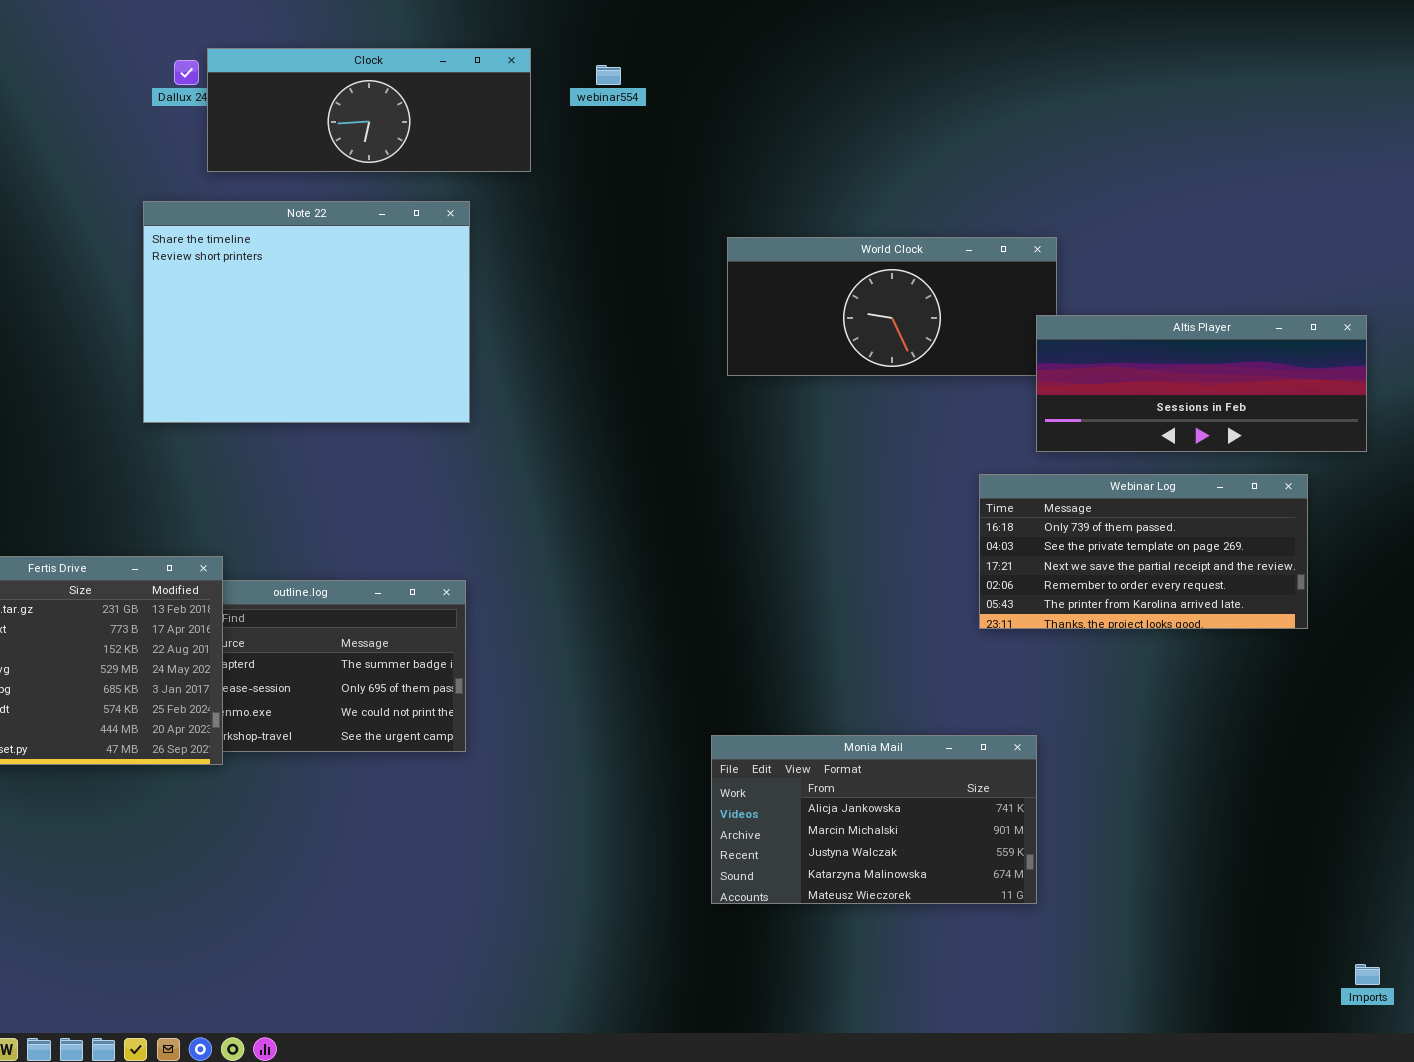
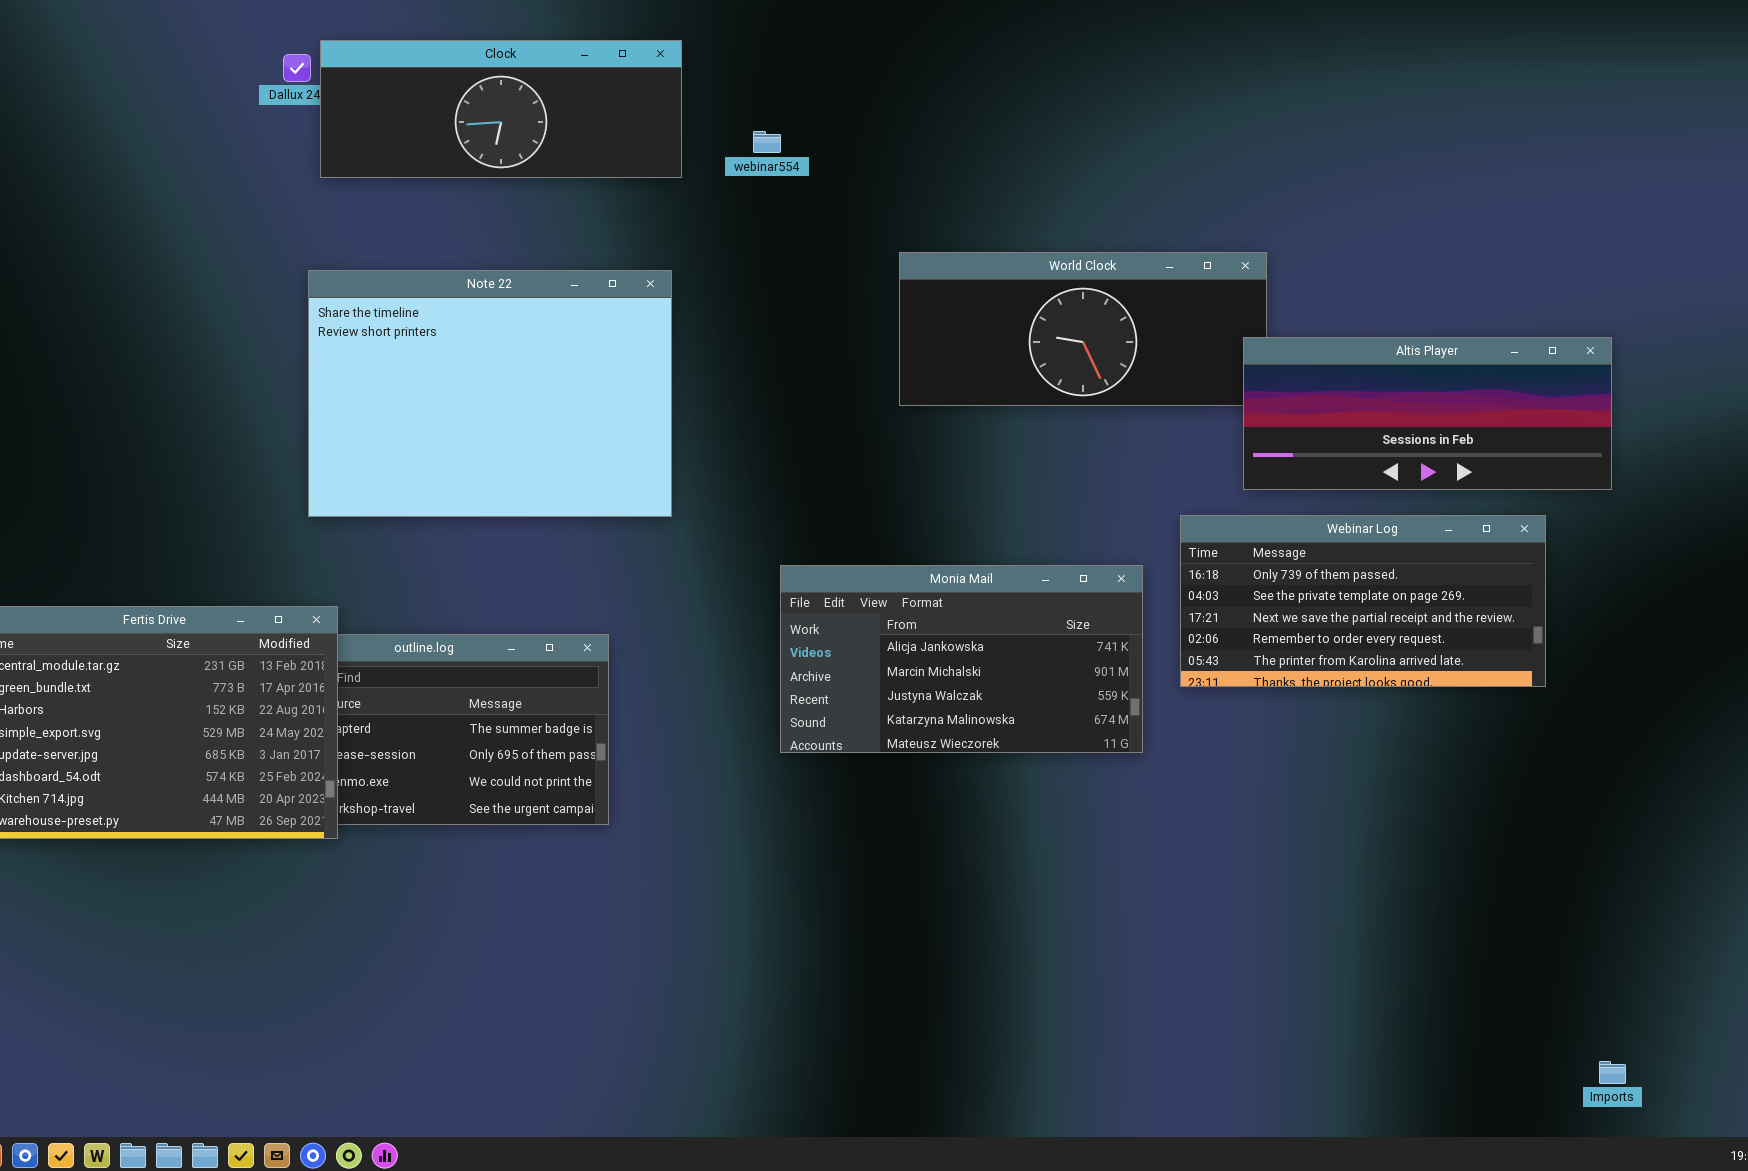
webinar554: [596,65,621,85] -> [753,131,781,153], moved
Note 22: [143,201,470,423] -> [308,270,672,517], moved
Monia Mail: [711,735,1037,904] -> [780,565,1143,753], moved

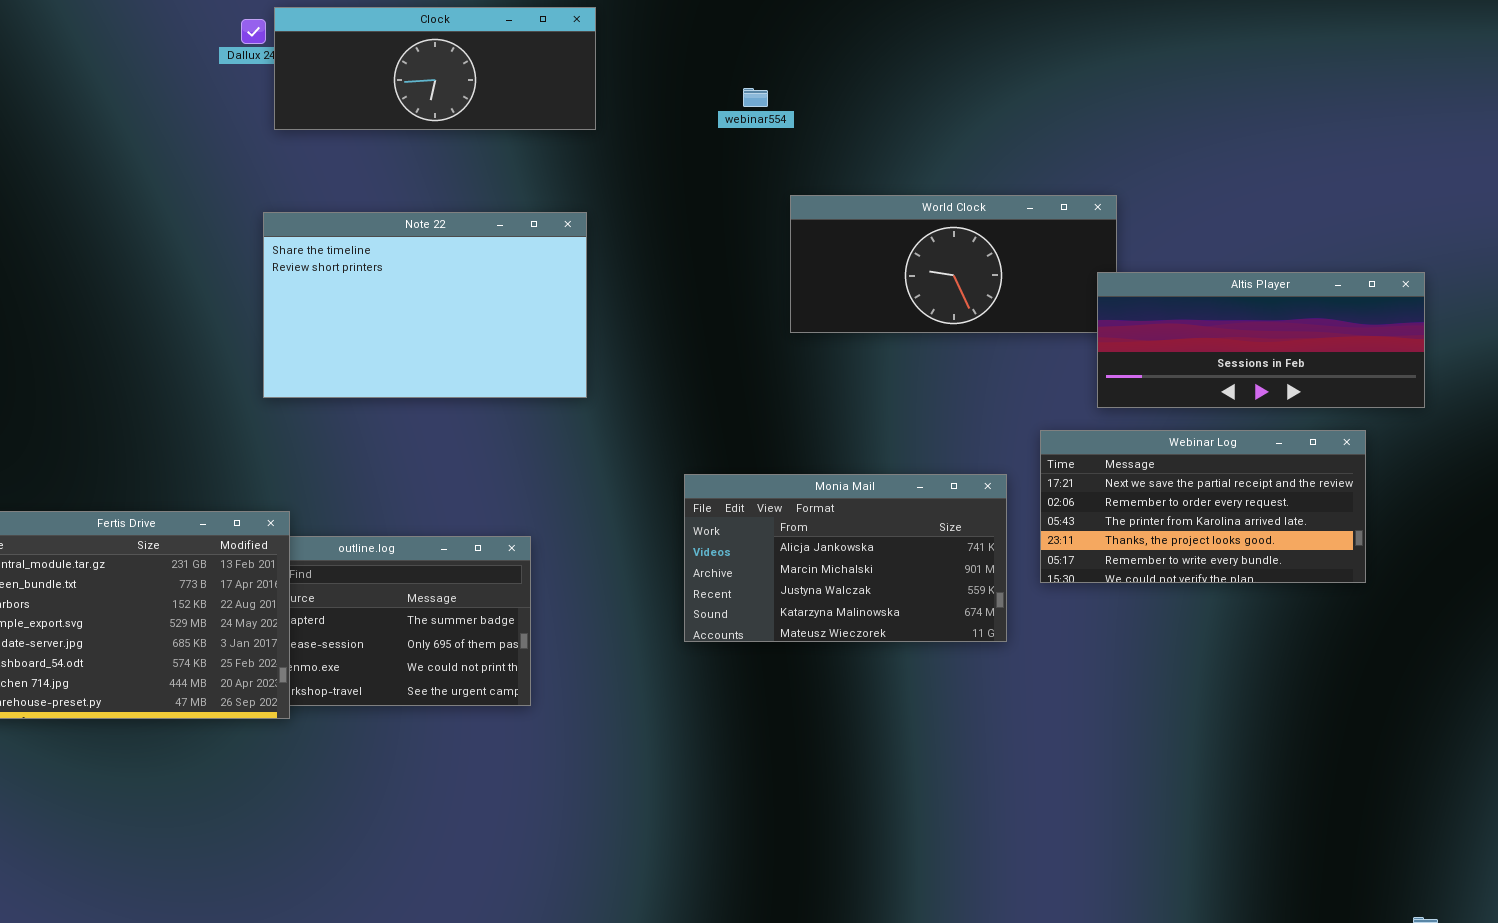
webinar554: [753,131,781,153] -> [743,88,768,107], moved
Note 22: [308,270,672,517] -> [263,212,587,398], resized
Webinar Log: [1180,515,1546,687] -> [1040,430,1366,583], scrolled down 2 rows

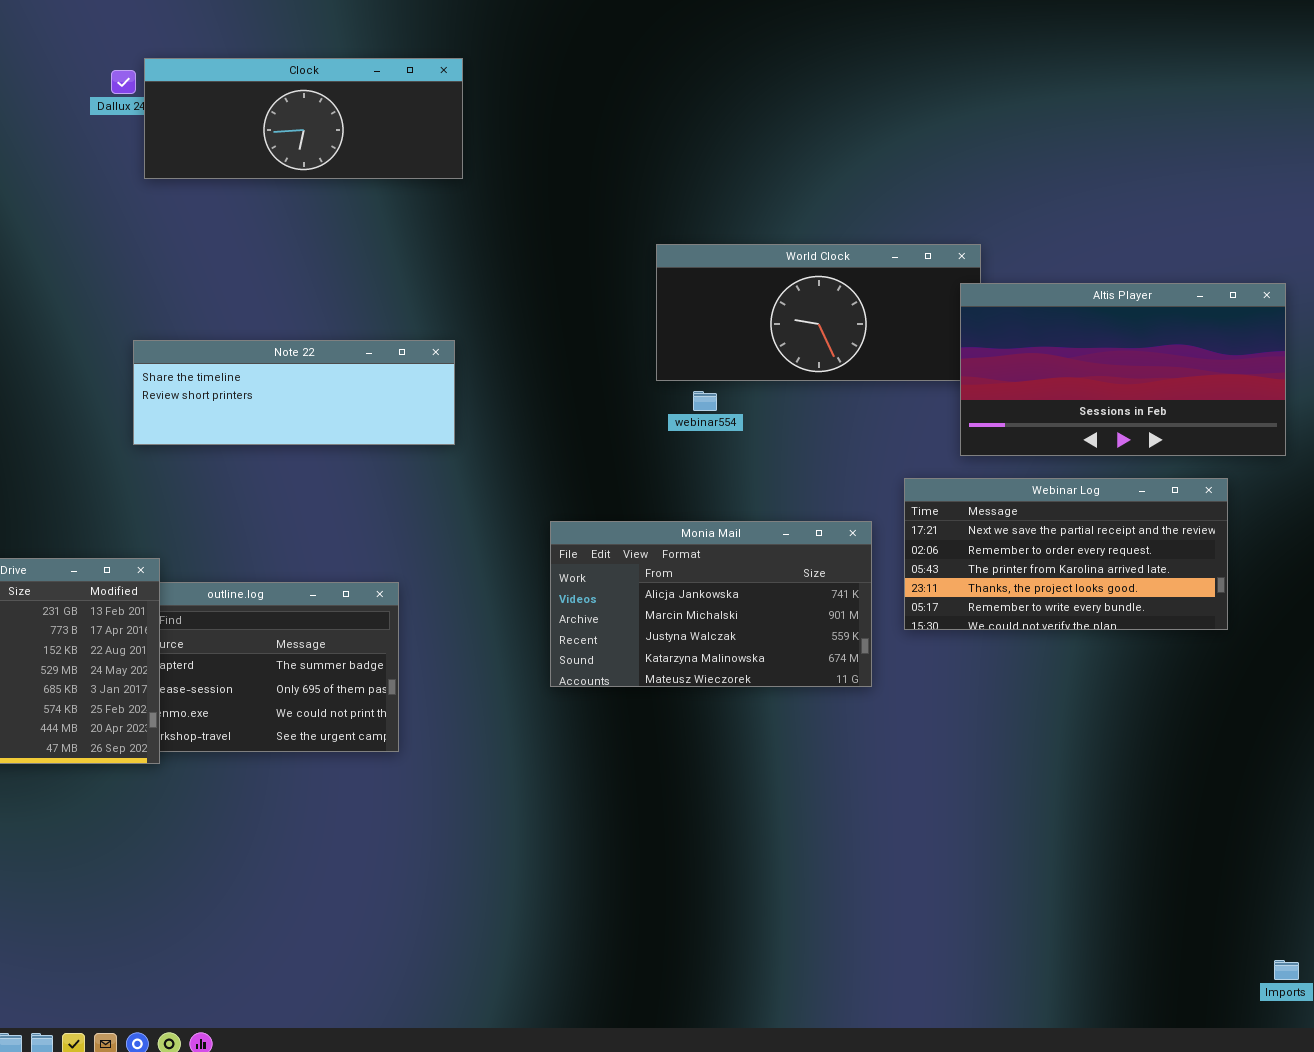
webinar554: [743,88,768,107] -> [693,391,717,411], moved
Note 22: [263,212,587,398] -> [133,340,455,445], resized
Altis Player: [1097,272,1425,408] -> [960,283,1286,456], resized

